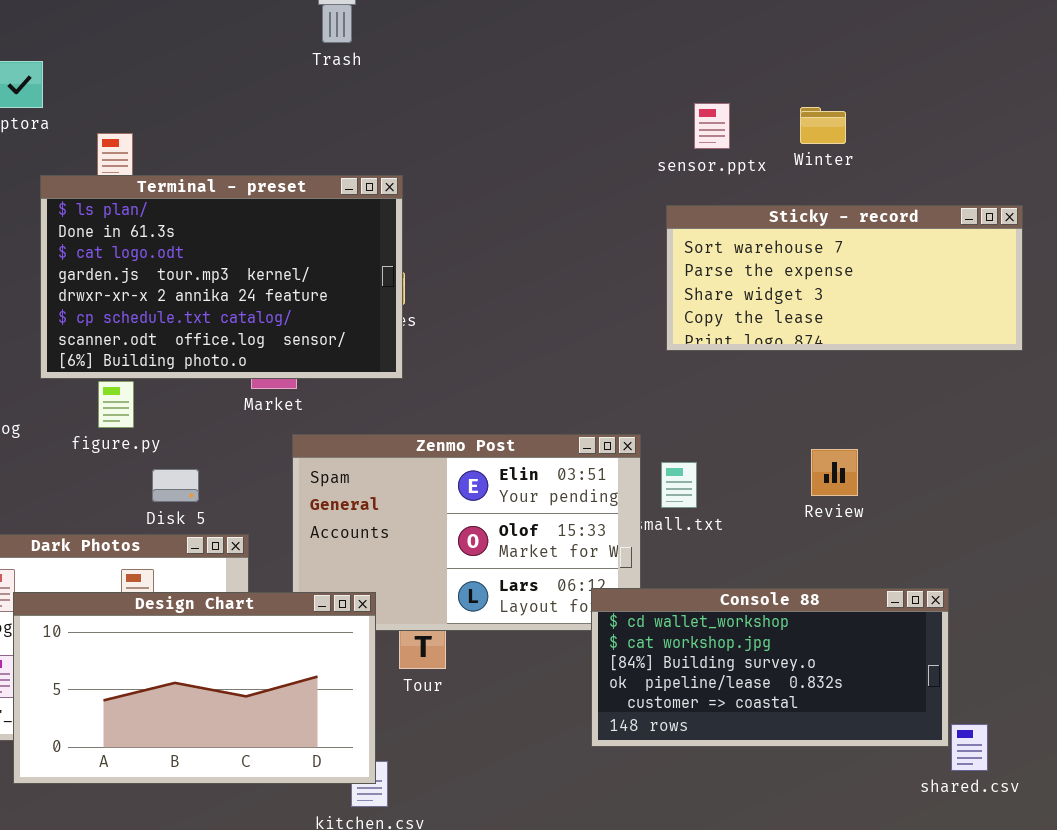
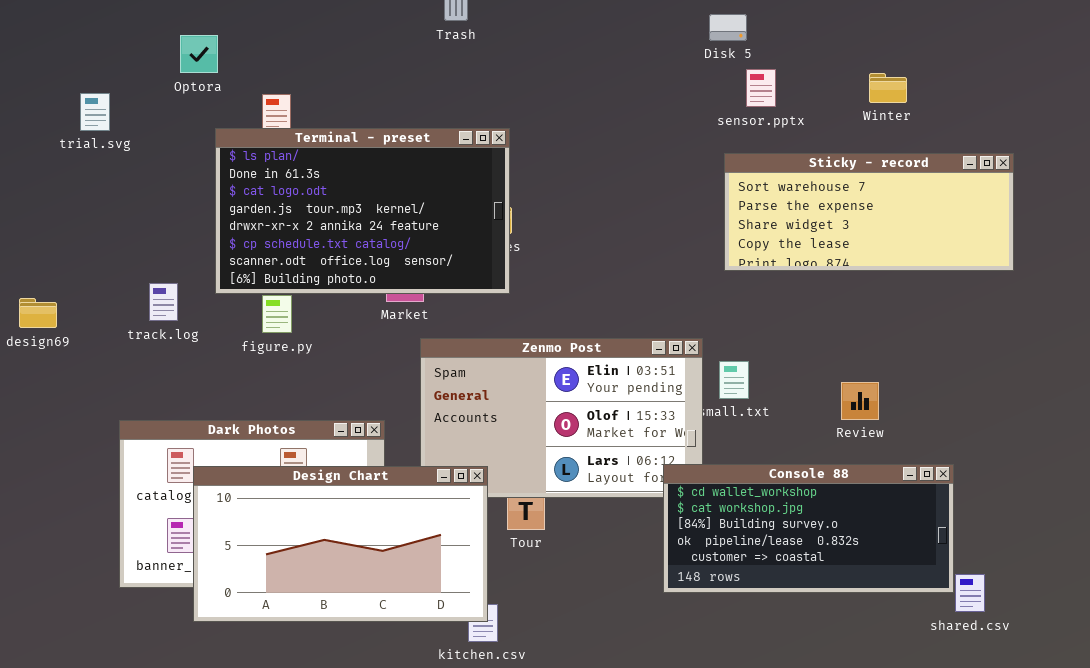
Winter: [800,107,846,144] -> [869,73,907,103], moved
Review: [811,449,858,496] -> [841,382,879,420], moved
Disk 5: [152,469,199,502] -> [709,14,747,41], moved

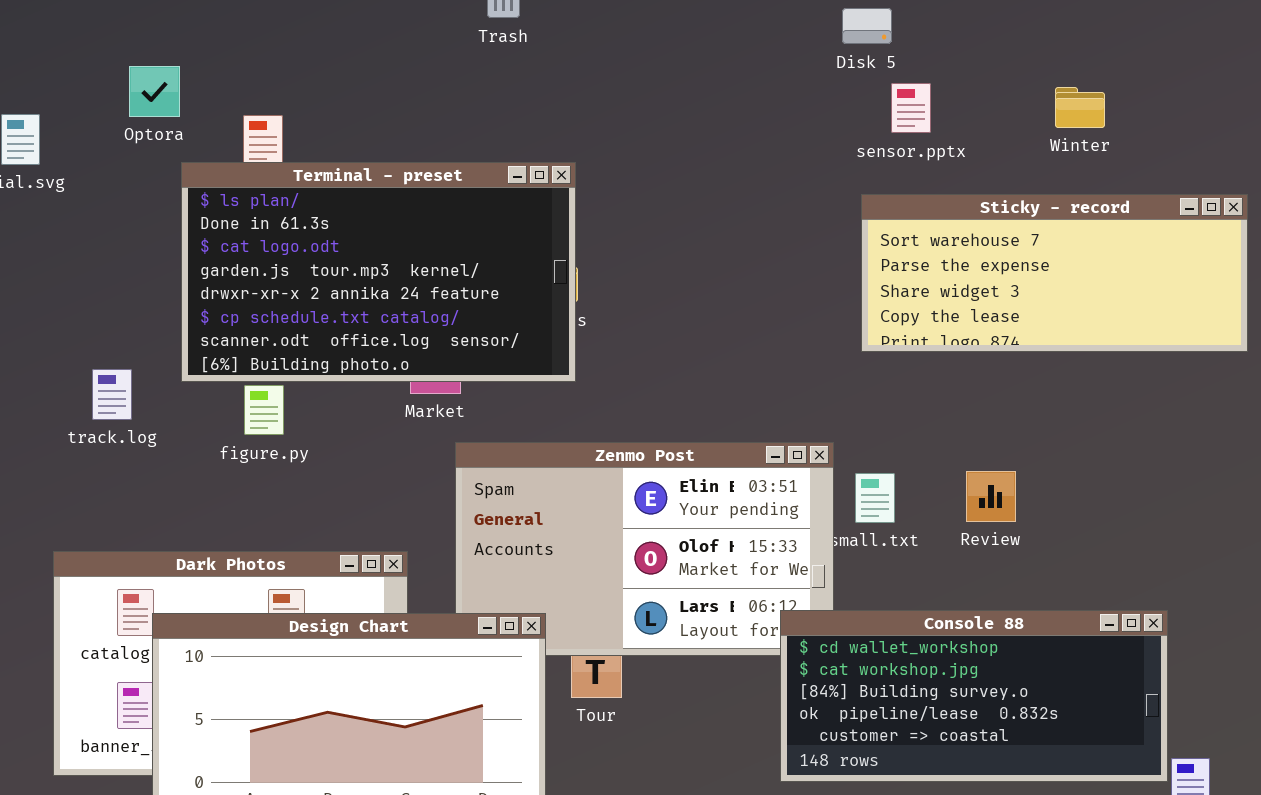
Optora: [180,35,218,73] -> [129,66,180,117], moved
Review: [841,382,879,420] -> [966,471,1016,522], moved

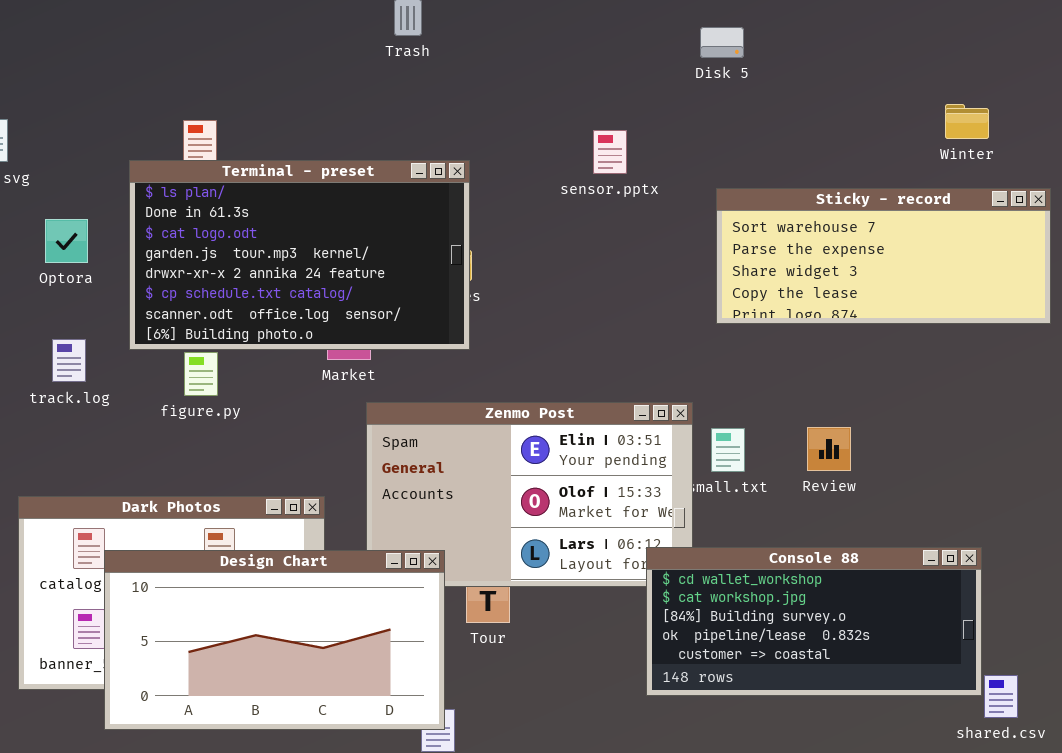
Optora: [129,66,180,117] -> [45,219,88,263], moved
sensor.pptx: [891,83,931,133] -> [593,130,627,174], moved
Winter: [1055,87,1105,128] -> [945,104,989,139], moved

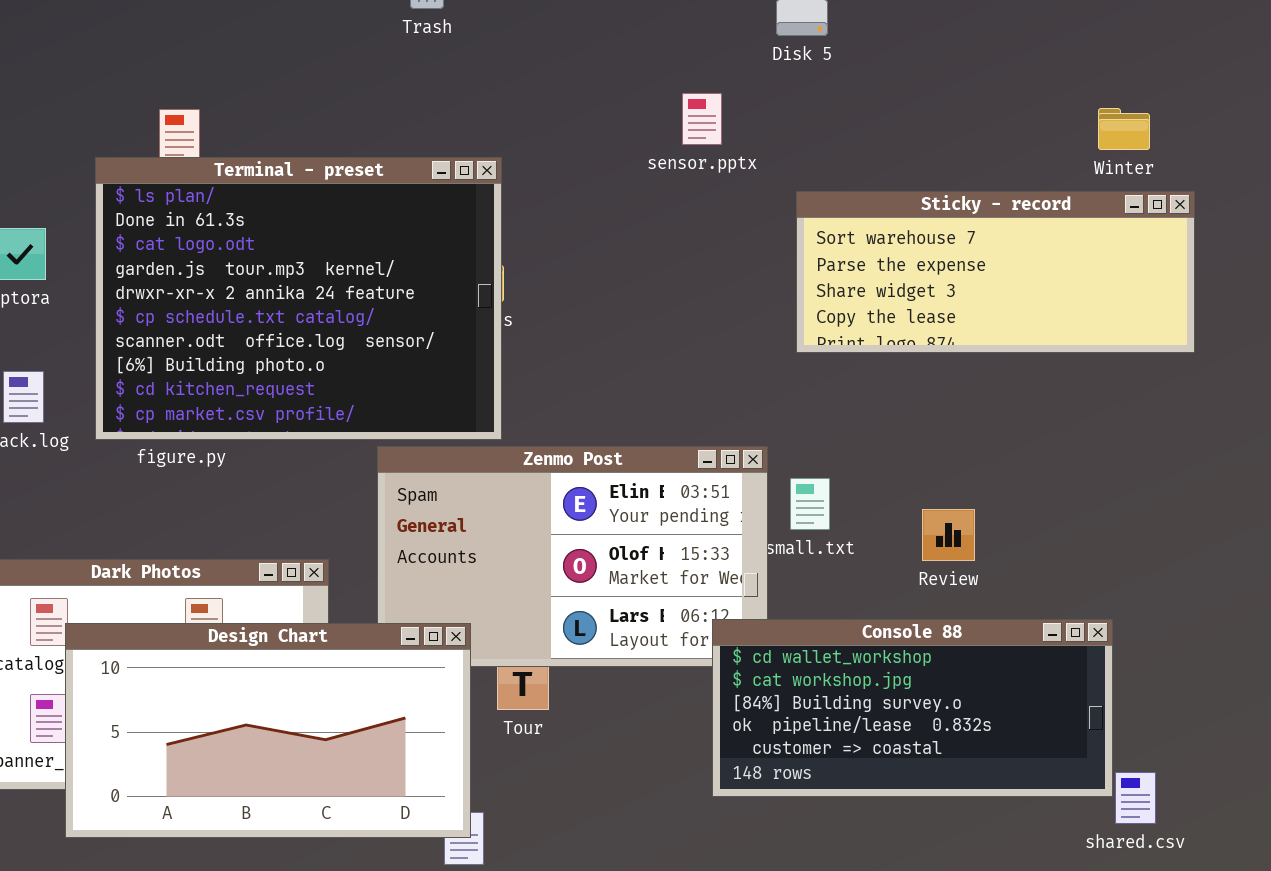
Winter: [945,104,989,139] -> [1098,108,1150,150], moved
sensor.pptx: [593,130,627,174] -> [682,93,722,145], moved
Terminal - preset: [129,160,470,350] -> [95,157,502,440], resized
Review: [807,427,851,471] -> [922,509,975,561], moved

